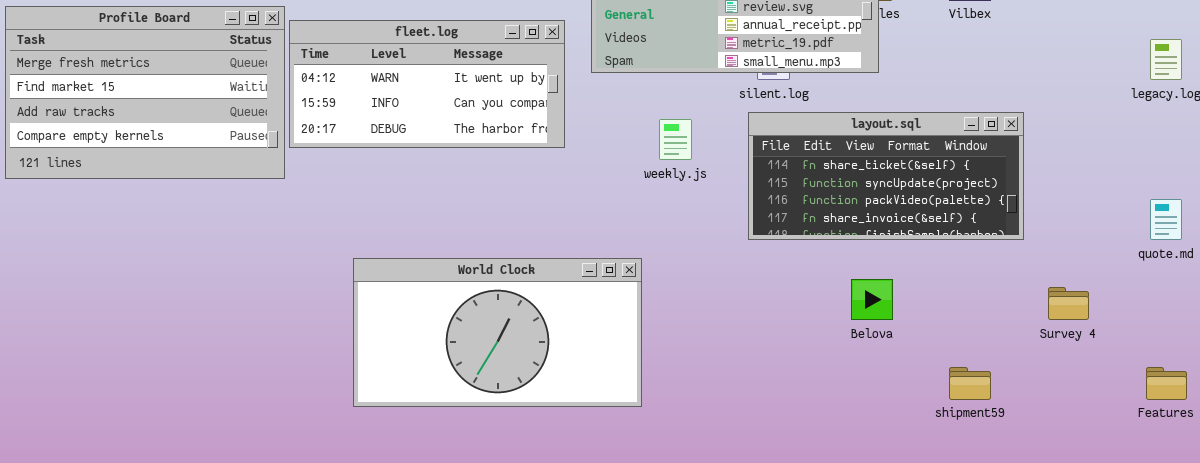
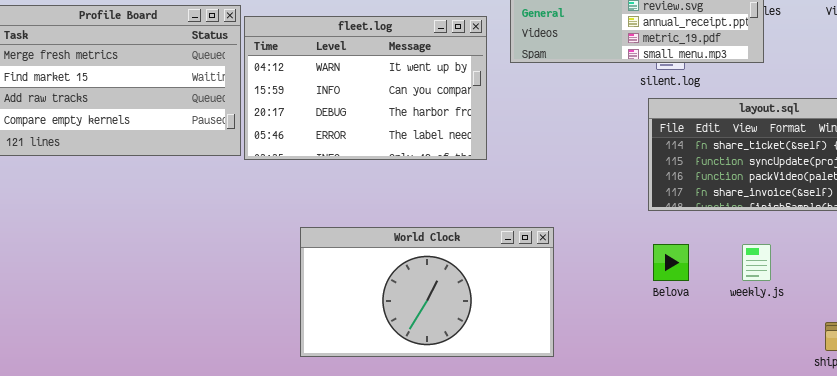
fleet.log: [289,20,565,148] -> [244,16,487,160], resized
weekly.js: [659,119,692,160] -> [742,244,771,281], moved
Belova: [851,279,893,320] -> [653,244,689,281], moved

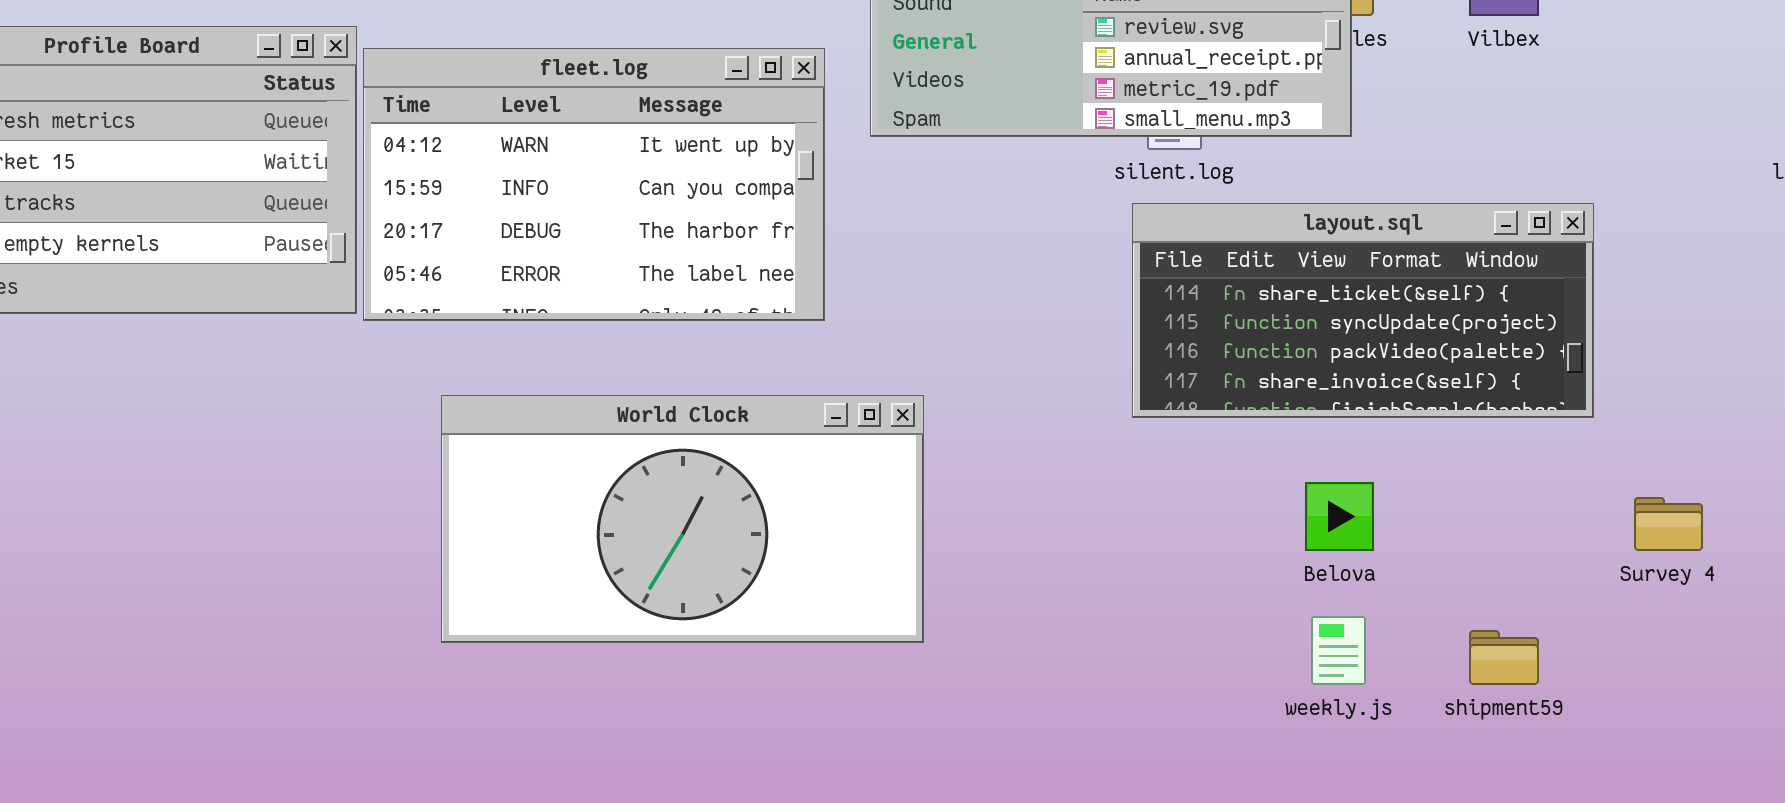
World Clock: [300,227,554,357] -> [441,395,924,643], moved
Belova: [653,244,689,281] -> [1305,482,1374,551], moved
weekly.js: [742,244,771,281] -> [1311,616,1366,685], moved

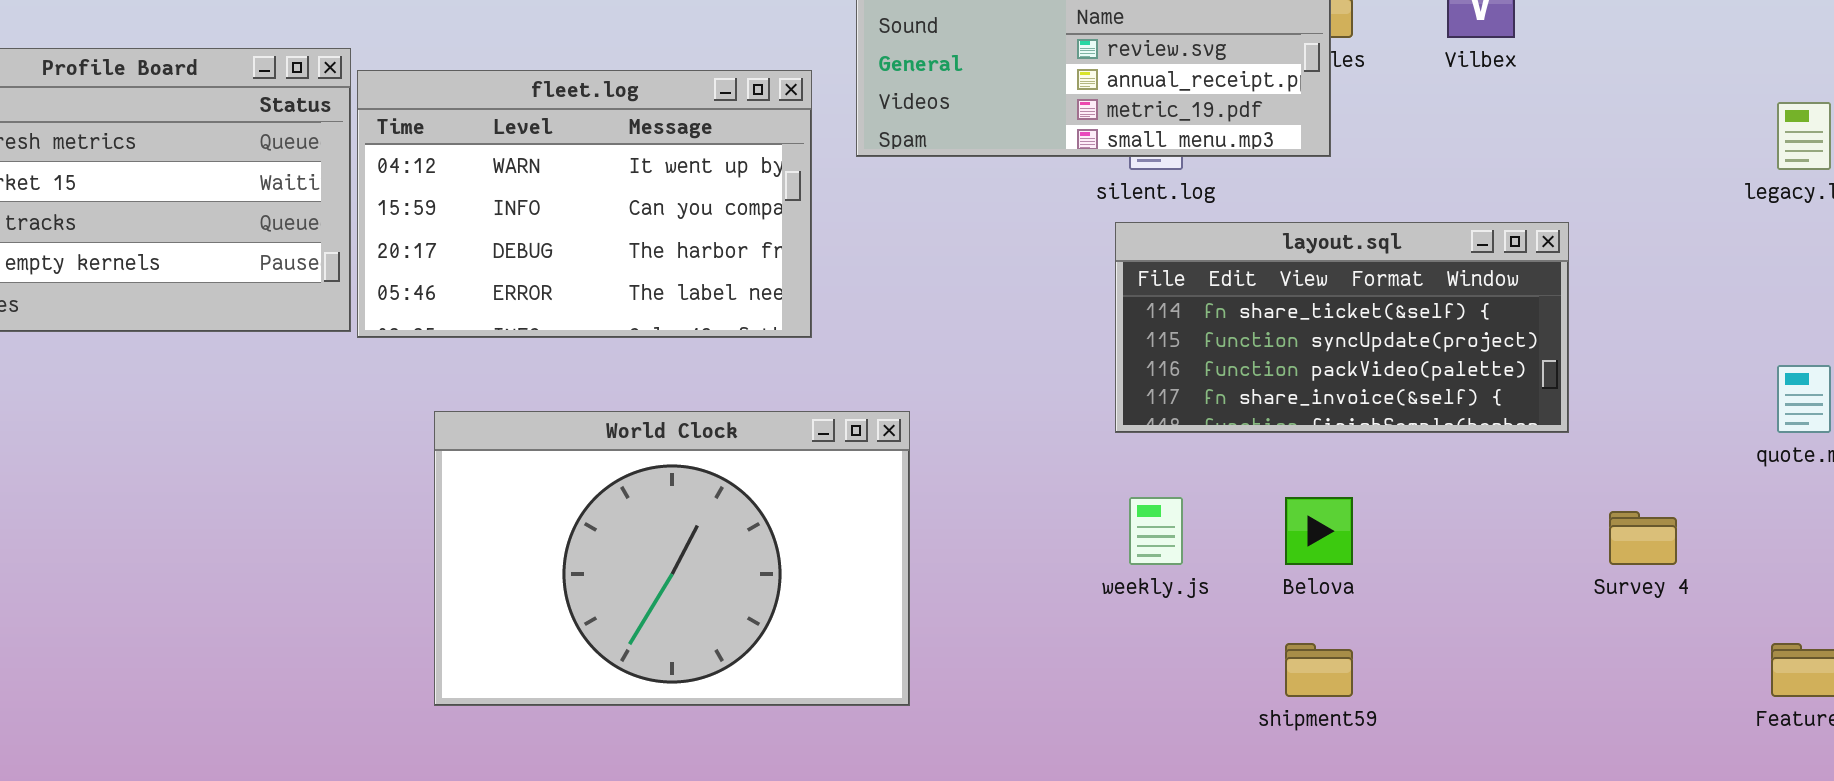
World Clock: [441,395,924,643] -> [434,411,910,706], resized
weekly.js: [1311,616,1366,685] -> [1129,497,1183,565], moved
shipment59: [1469,630,1539,685] -> [1285,643,1353,697], moved

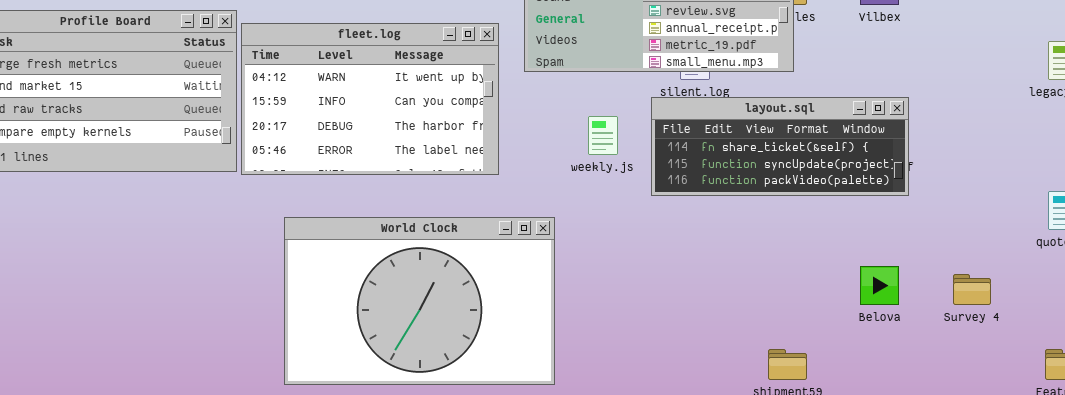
layout.sql: [1115,222,1569,433] -> [651,97,909,196], moved, resized
weekly.js: [1129,497,1183,565] -> [588,116,618,155], moved
Belova: [1285,497,1353,565] -> [860,266,899,305], moved

